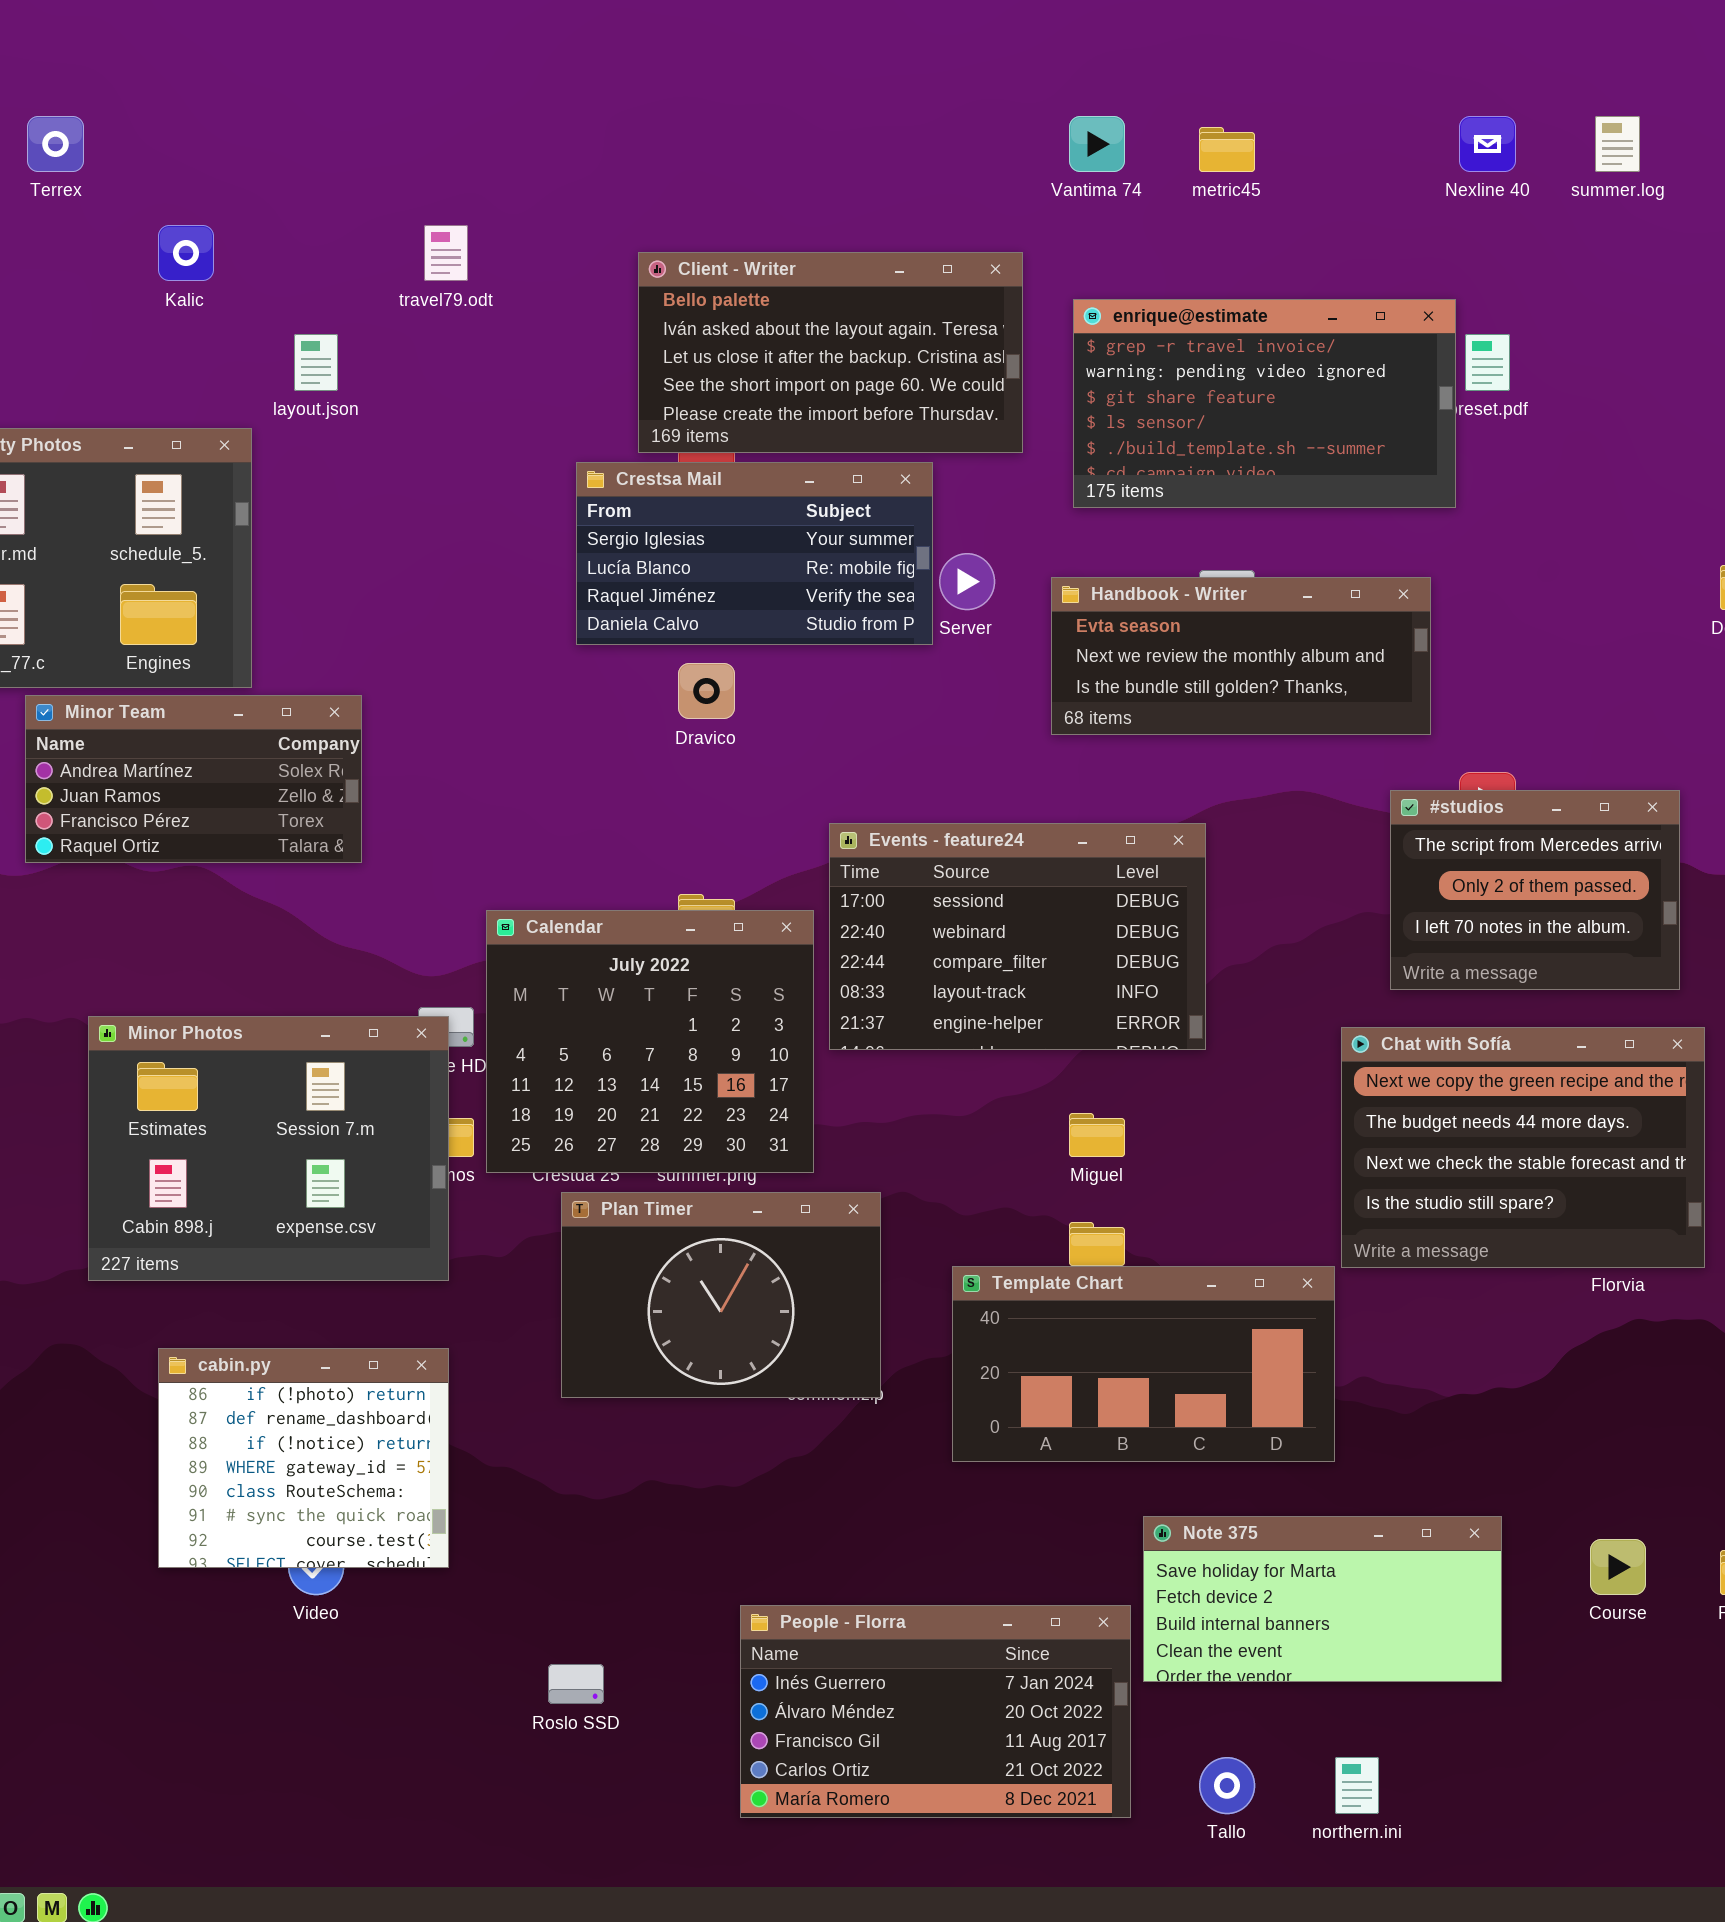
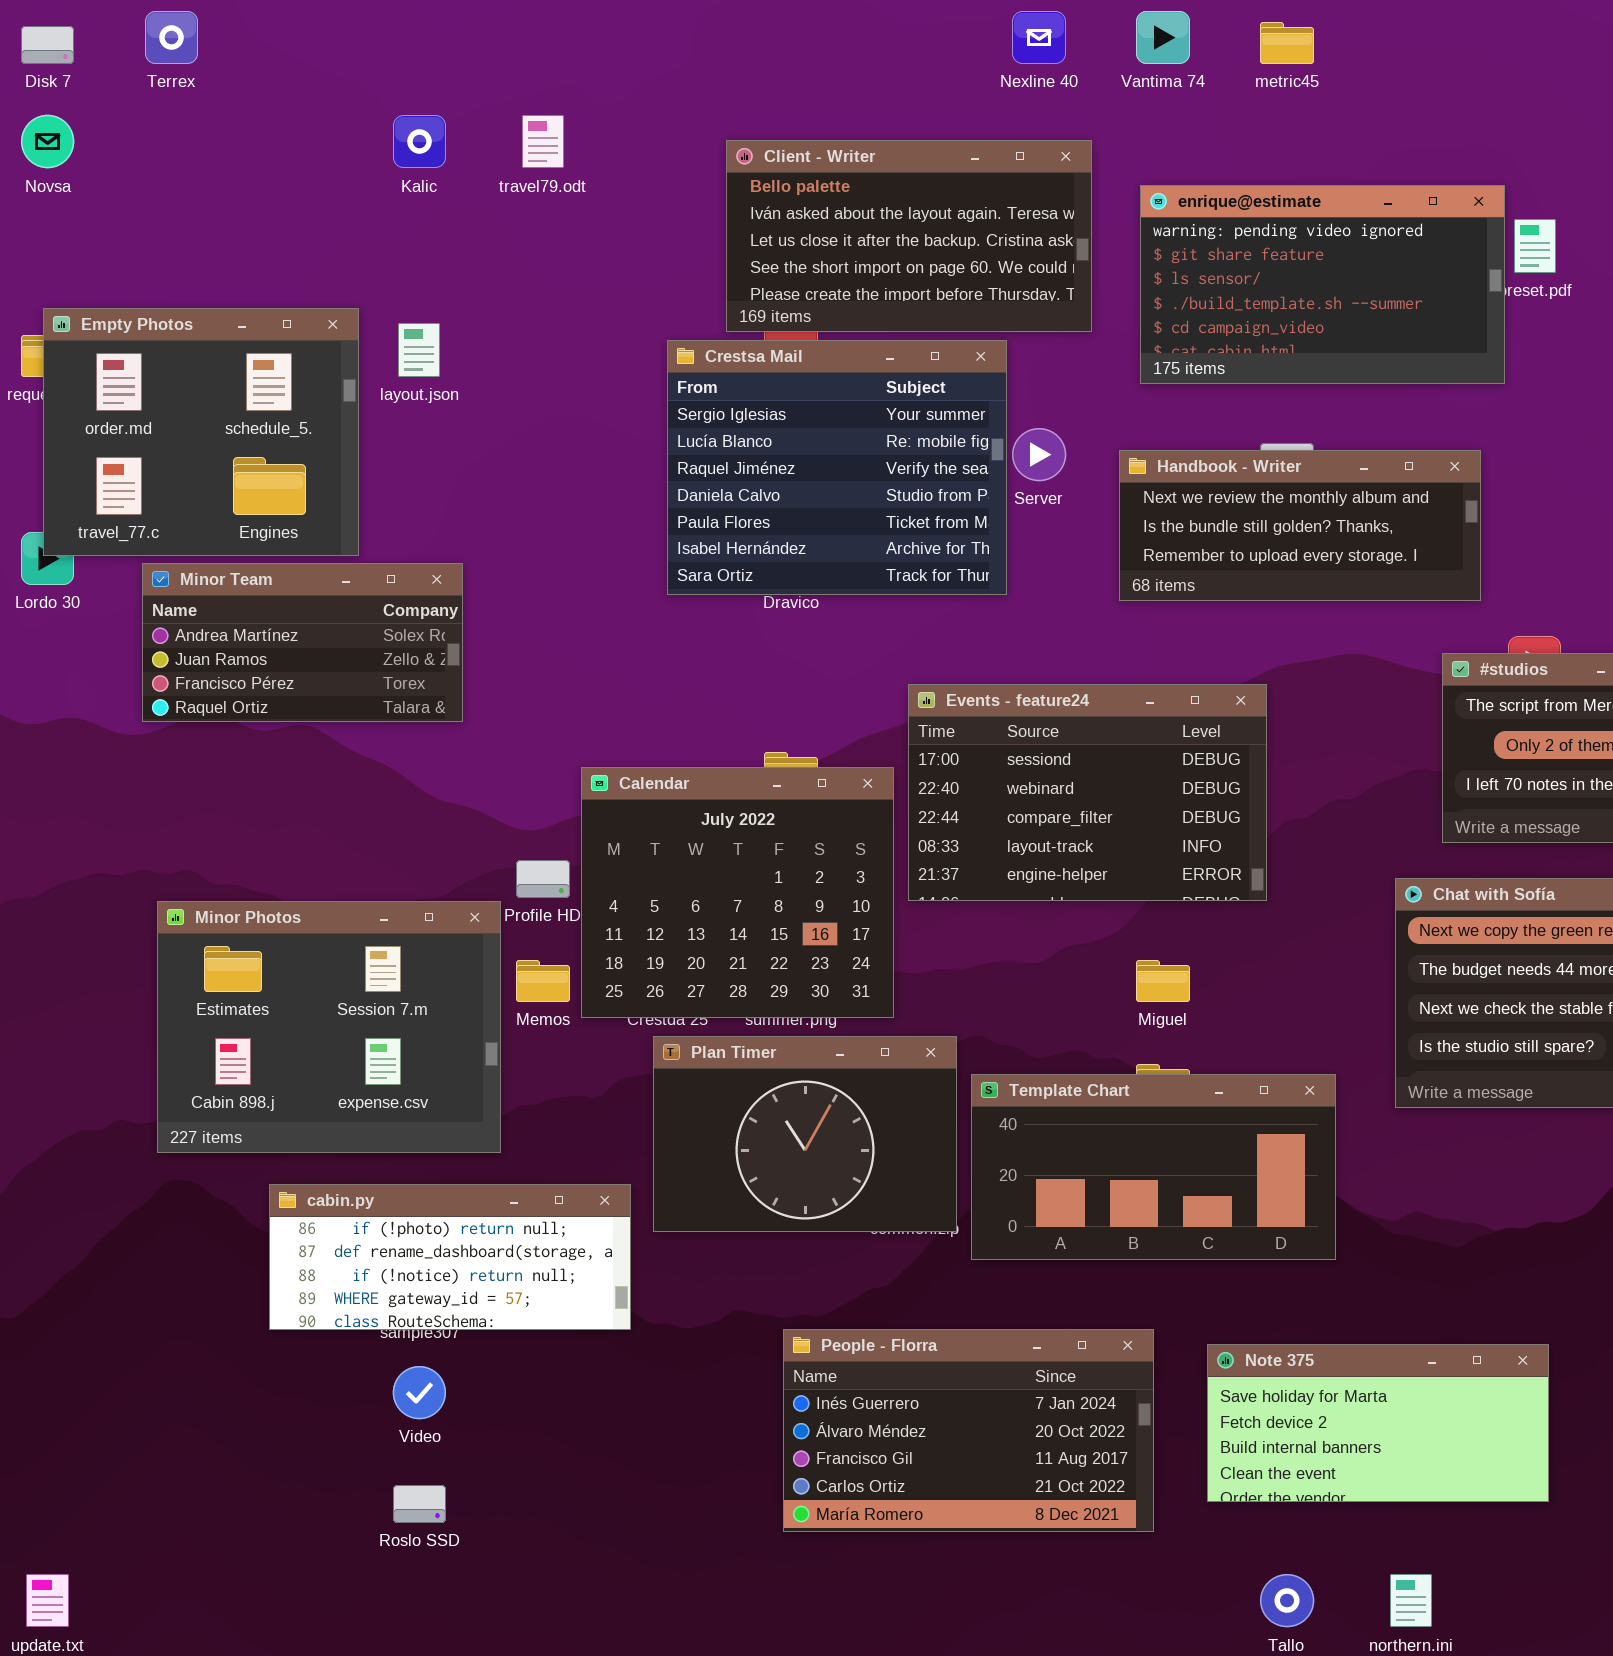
Nexline 40: [1459,116,1516,172] -> [1012,11,1066,64], moved
Kalic: [158,225,214,281] -> [393,115,446,168], moved
enrique@estimate: [1073,299,1456,508] -> [1140,185,1505,384], scrolled down 1 row
layout.json: [294,334,338,391] -> [398,323,440,377], moved
Crestsa Mail: [576,462,933,645] -> [667,340,1007,595], resized
Handbook - Writer: [1051,577,1431,735] -> [1119,450,1481,601], scrolled down 1 row
Minor Photos: [88,1016,449,1281] -> [157,901,501,1153], moved
Template Chart: [952,1266,1335,1462] -> [971,1074,1336,1260], moved
cabin.py: [158,1348,449,1568] -> [269,1184,631,1330], resized
People - Florra: [740,1605,1131,1818] -> [783,1329,1154,1532], moved
Roslo SSD: [548,1664,604,1704] -> [393,1485,446,1523], moved

